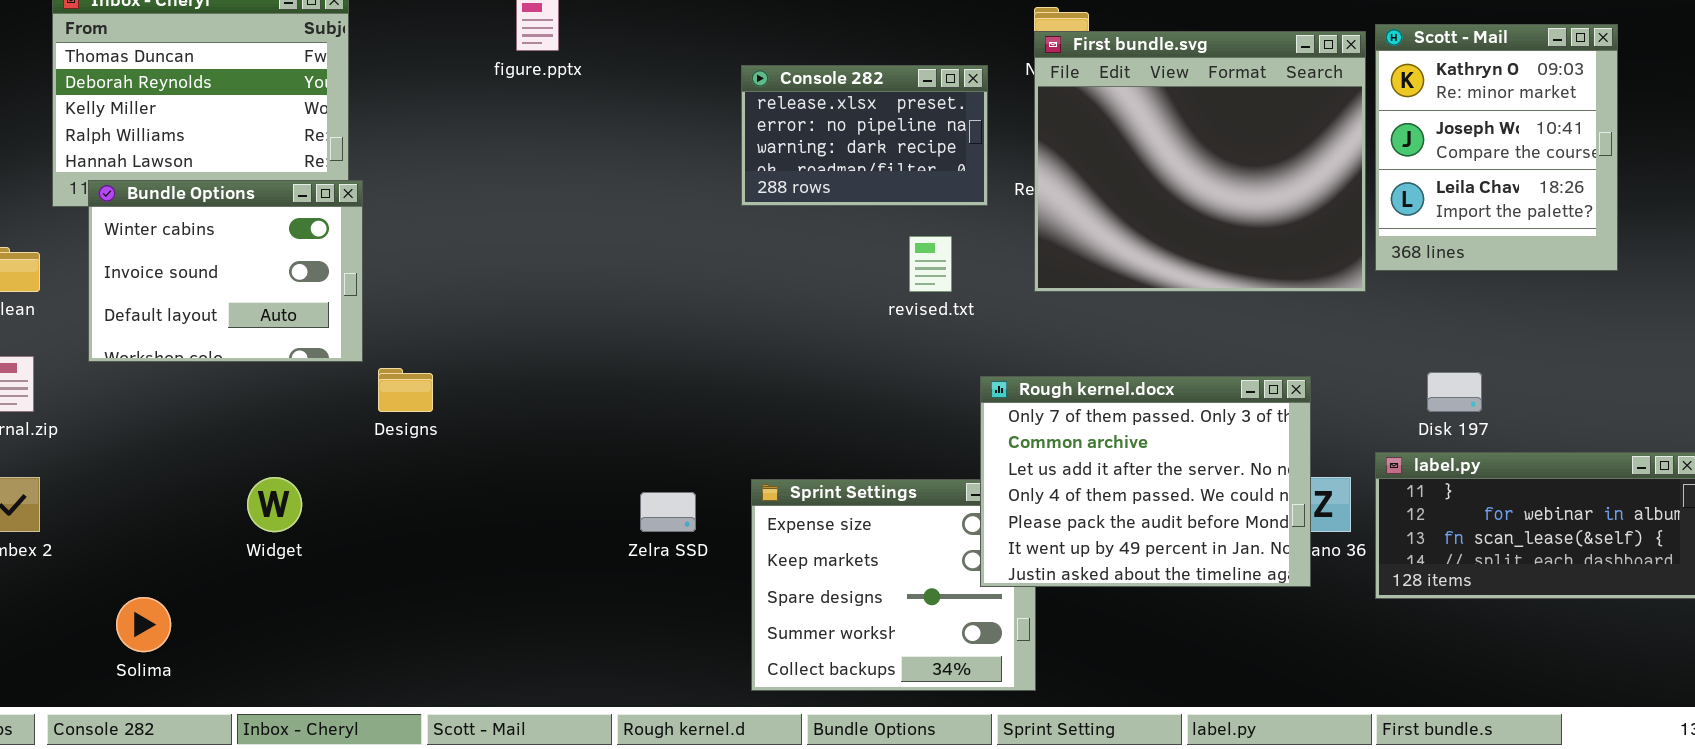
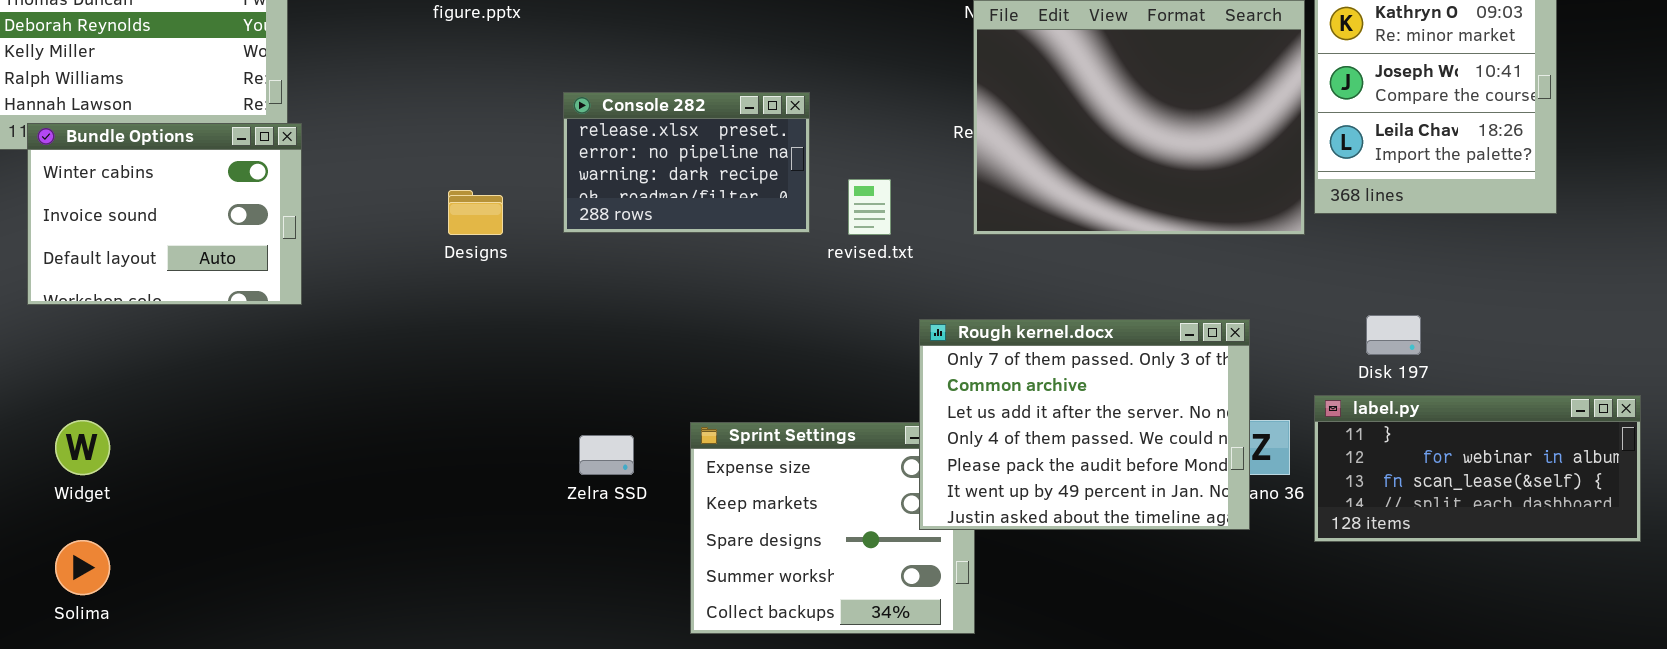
Console 282: [741,65,988,206] -> [563,92,810,233], moved
Designs: [378,368,433,412] -> [448,190,503,235], moved
Widget: [247,477,302,532] -> [55,420,110,475], moved

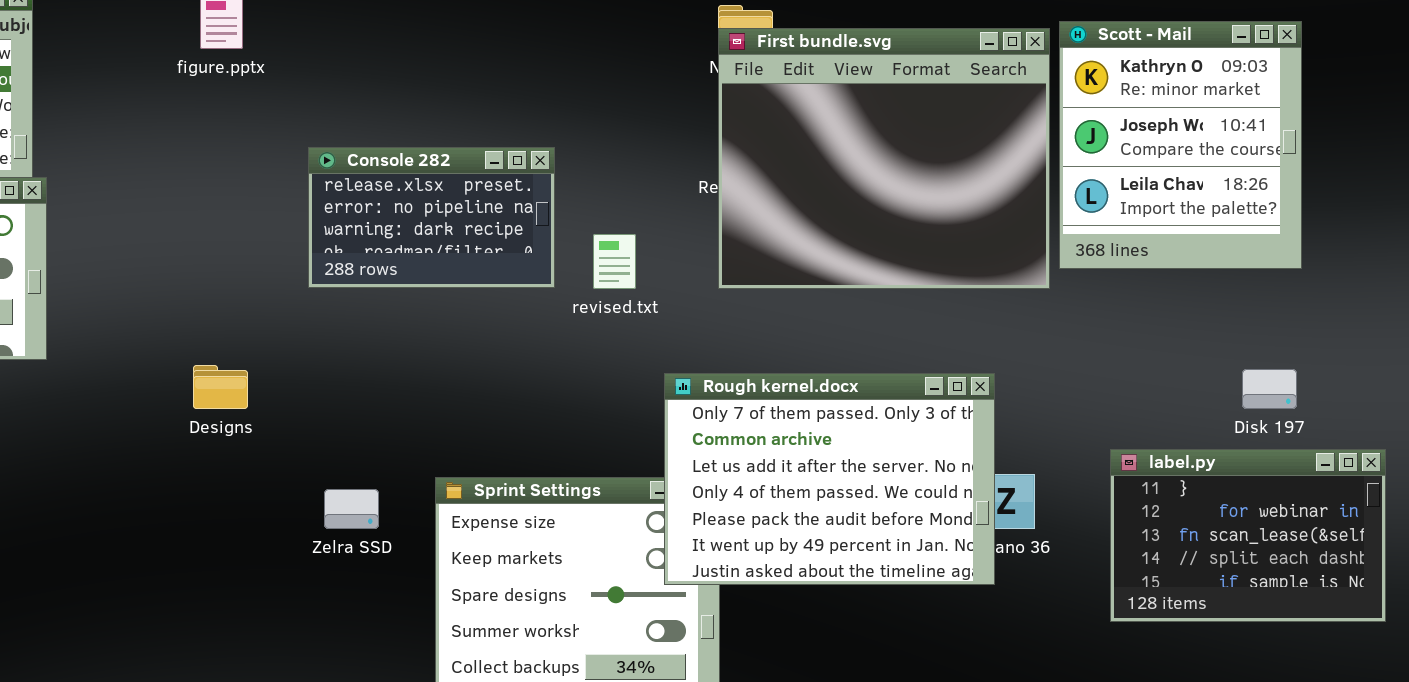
Designs: [448,190,503,235] -> [193,365,248,409], moved
Disk 197: [1366,315,1421,355] -> [1242,369,1297,409], moved
label.py: [1314,395,1641,542] -> [1110,449,1386,622], resized

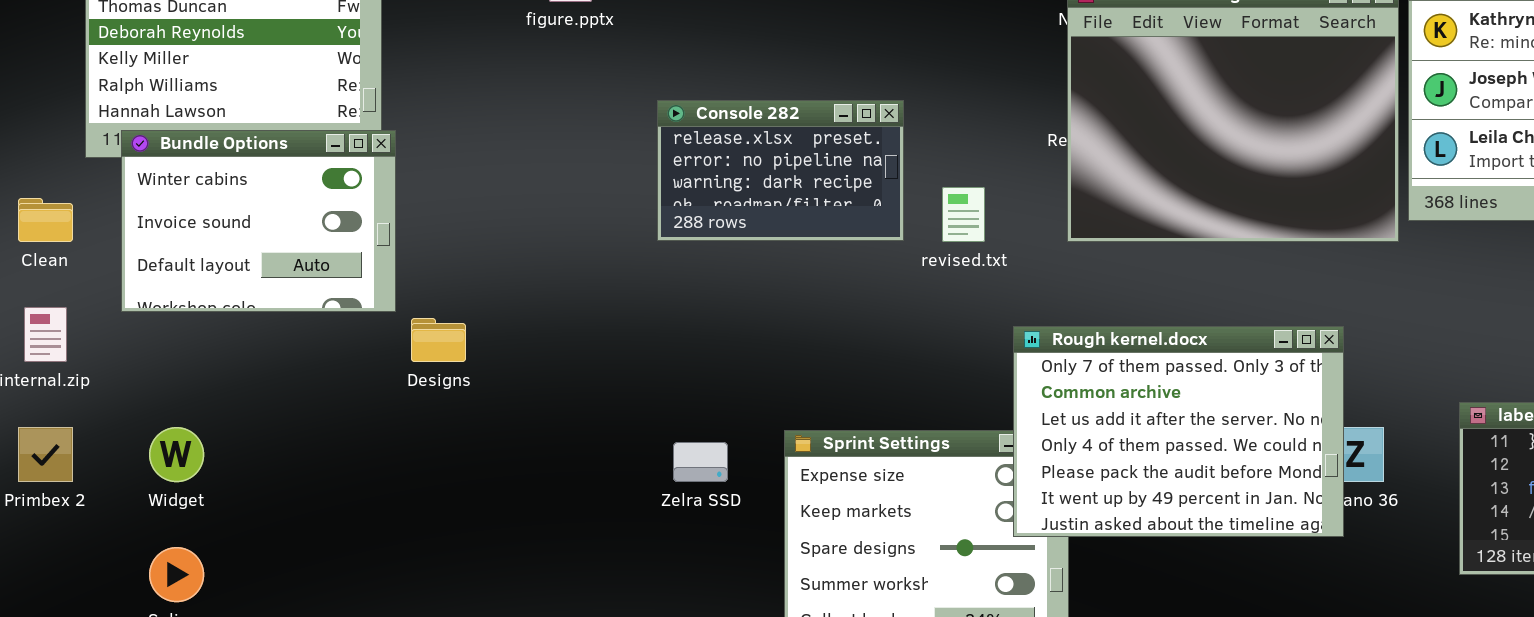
Designs: [193,365,248,409] -> [411,318,466,362], moved

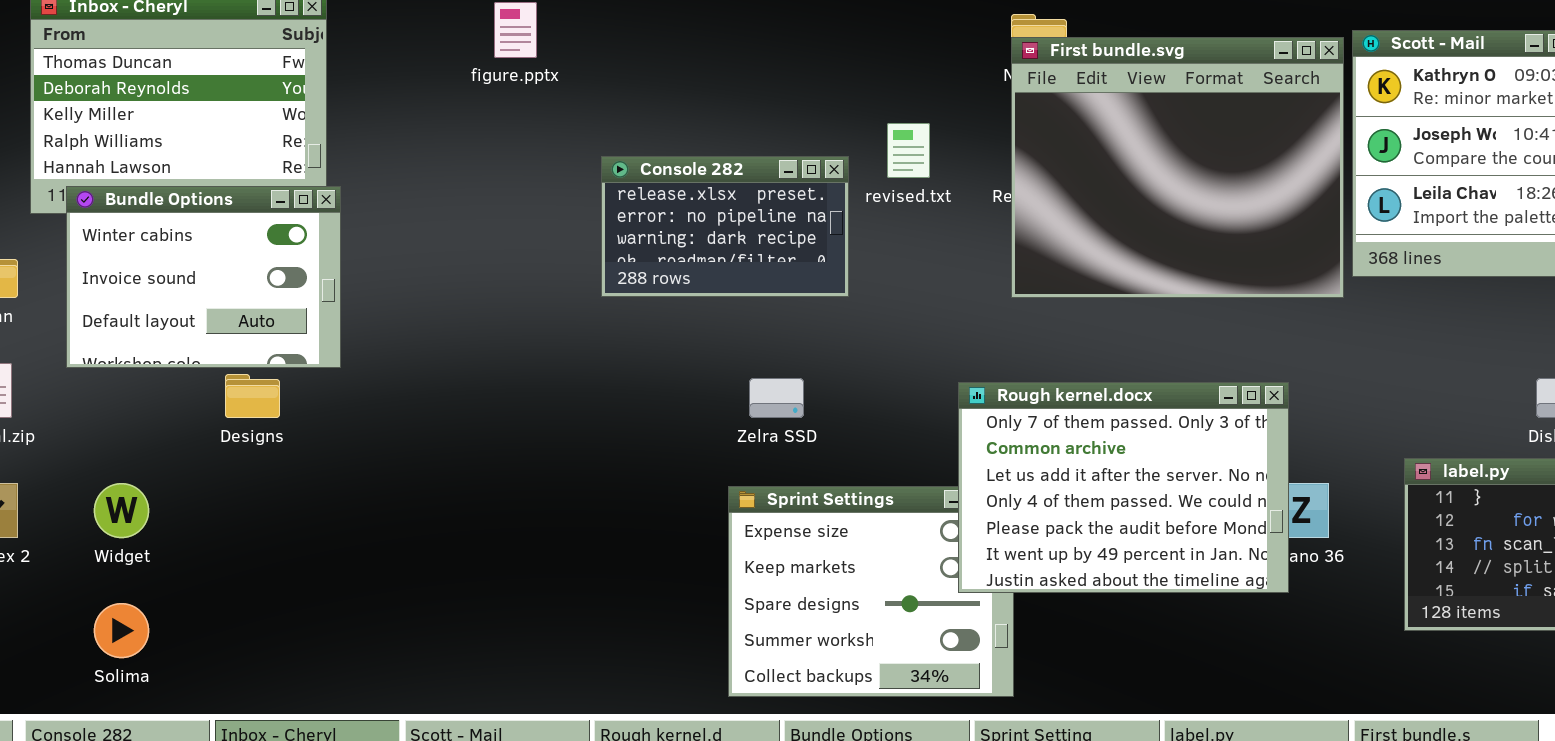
revised.txt: [942,187,985,242] -> [887,123,930,178], moved
Designs: [411,318,466,362] -> [225,374,280,418], moved
Zelra SSD: [673,442,728,482] -> [749,378,804,418], moved

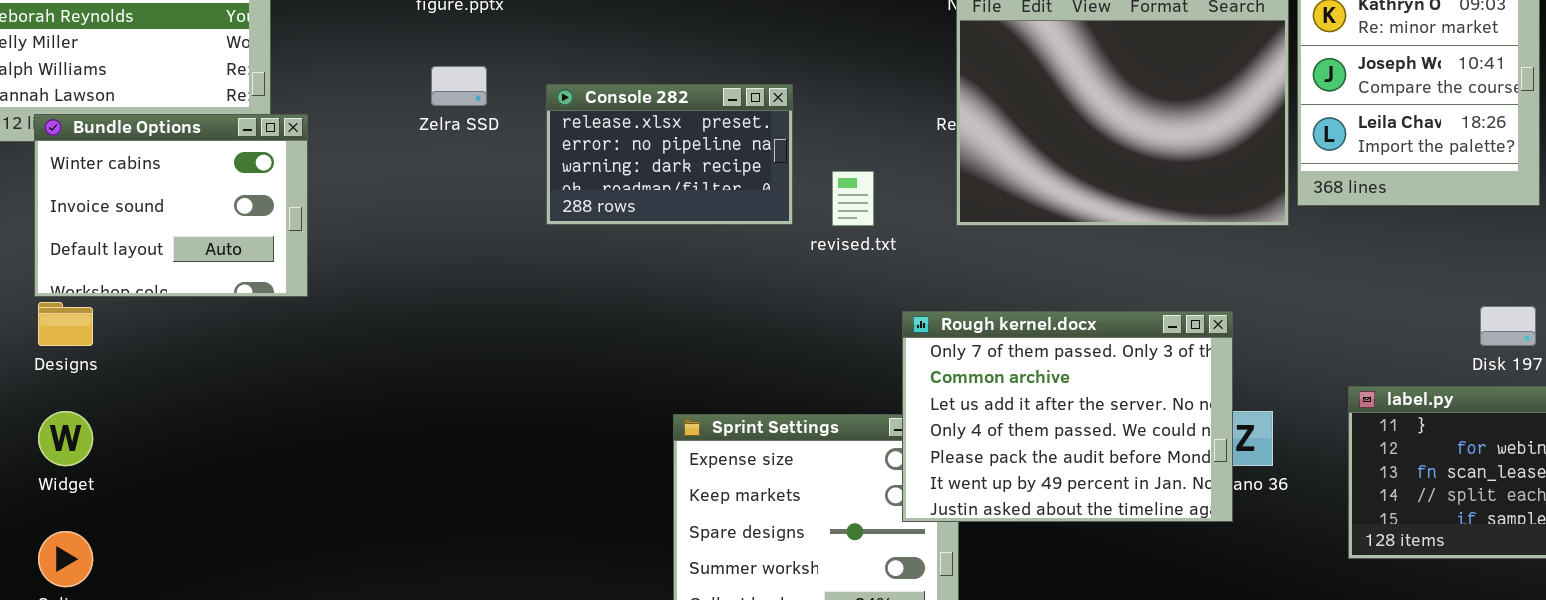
revised.txt: [887,123,930,178] -> [832,171,874,226], moved
Bundle Options: [66,186,341,368] -> [34,114,308,297], moved
Designs: [225,374,280,418] -> [38,302,93,346], moved
Zelra SSD: [749,378,804,418] -> [431,66,487,106], moved

